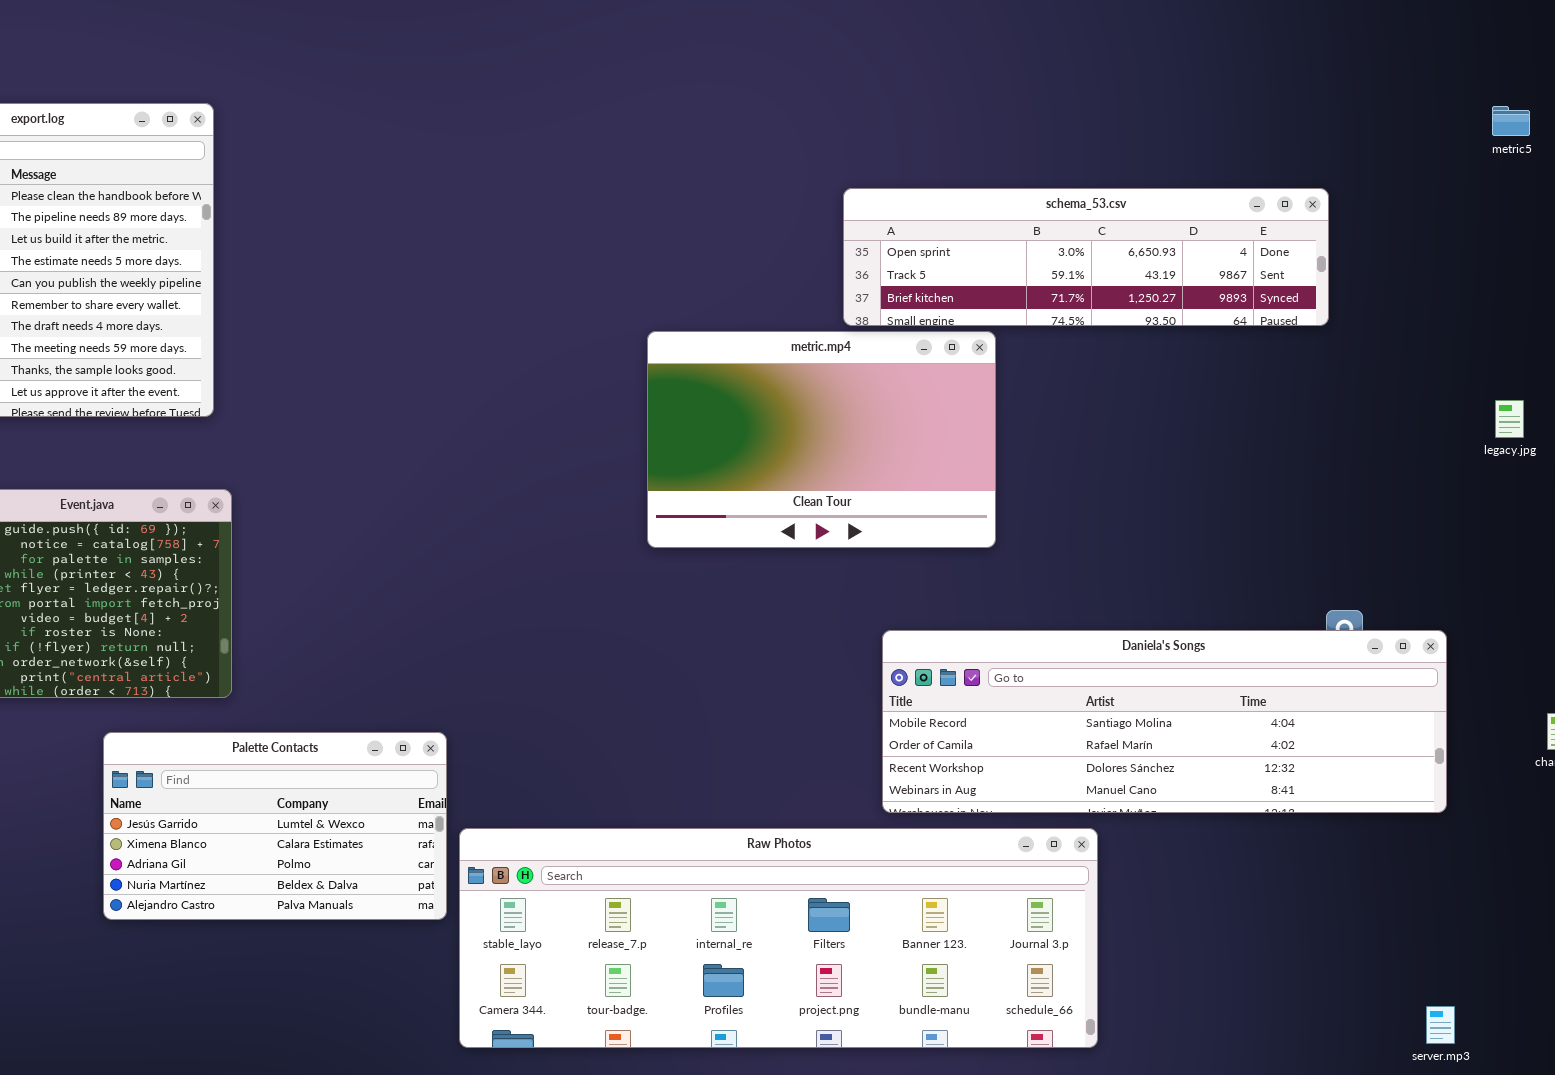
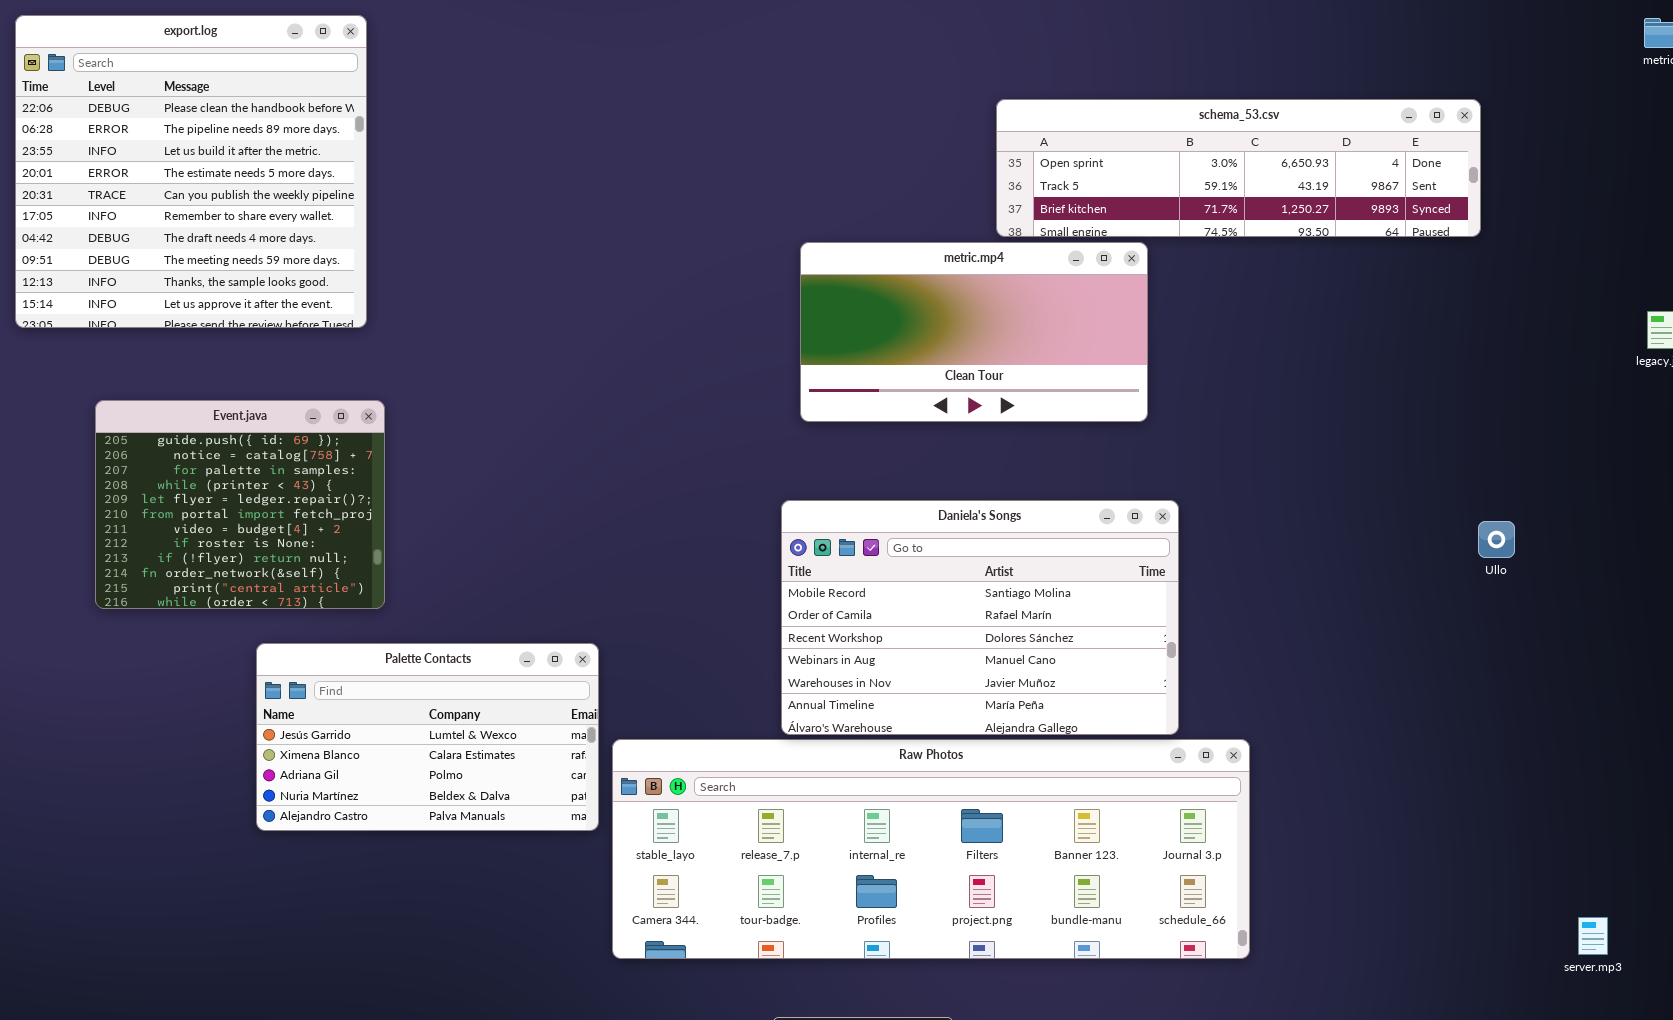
metric.mp4: [647,331,996,548] -> [800,242,1148,422], resized
Daniela's Songs: [882,630,1447,813] -> [781,500,1179,735], moved, resized

